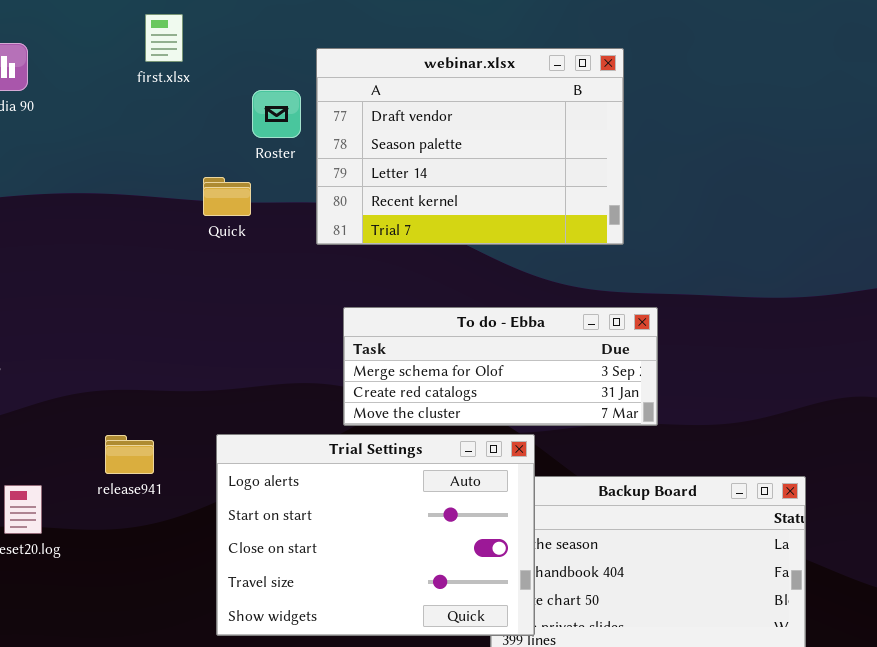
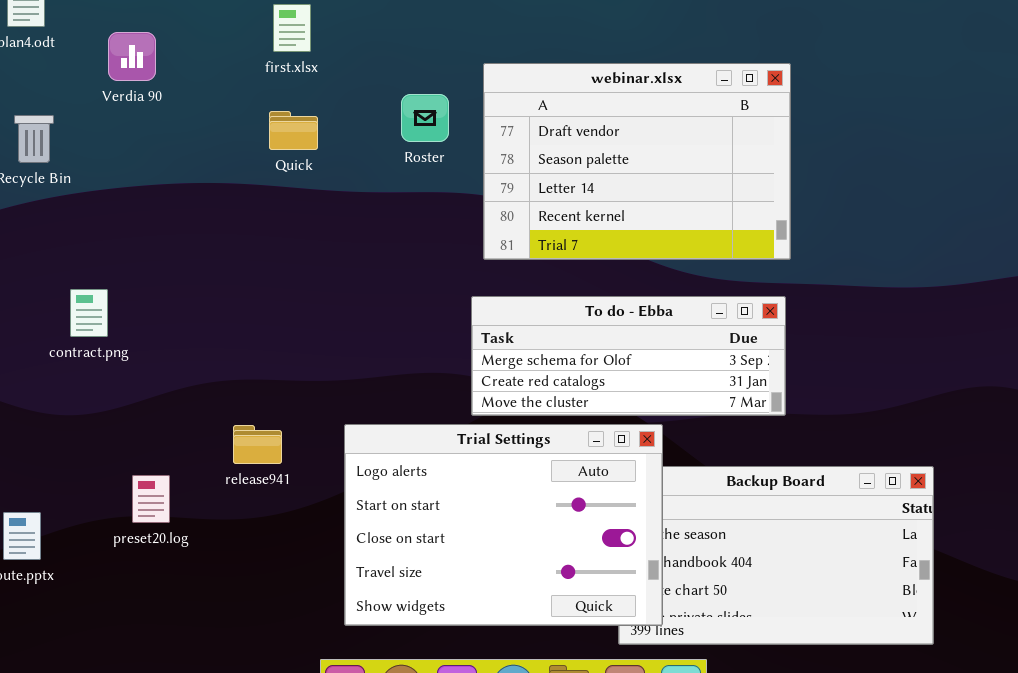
webinar.xlsx: [316,48,624,245] -> [483,63,791,260], moved
Roster: [252,90,301,138] -> [401,94,449,142], moved
Quick: [203,177,251,216] -> [269,111,318,150], moved

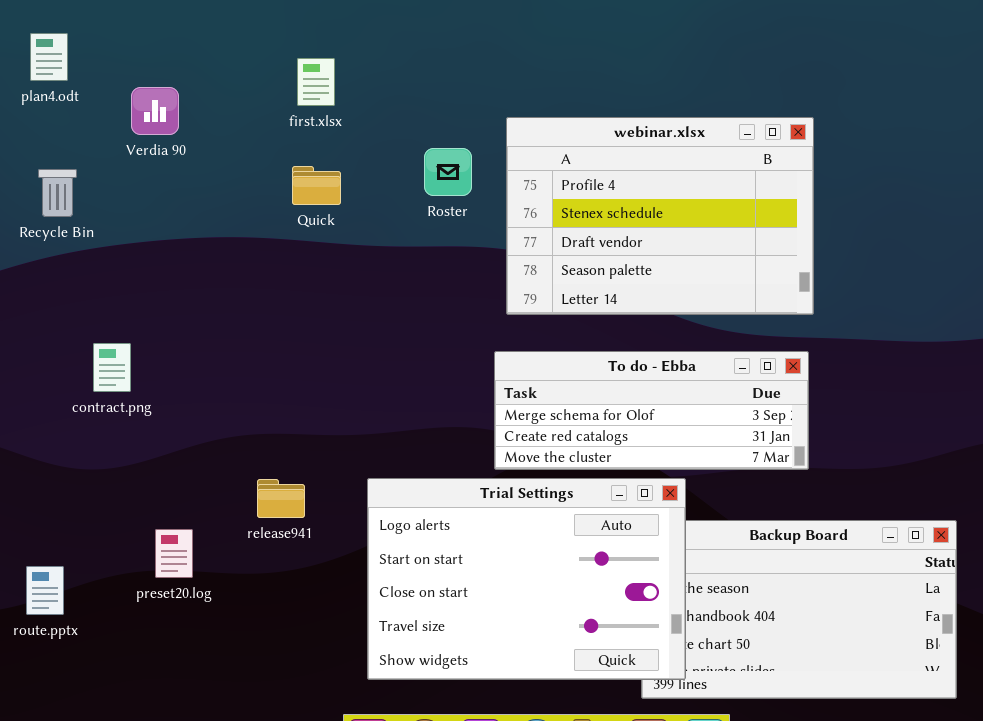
webinar.xlsx: [483,63,791,260] -> [506,117,814,315], scrolled up 2 rows

